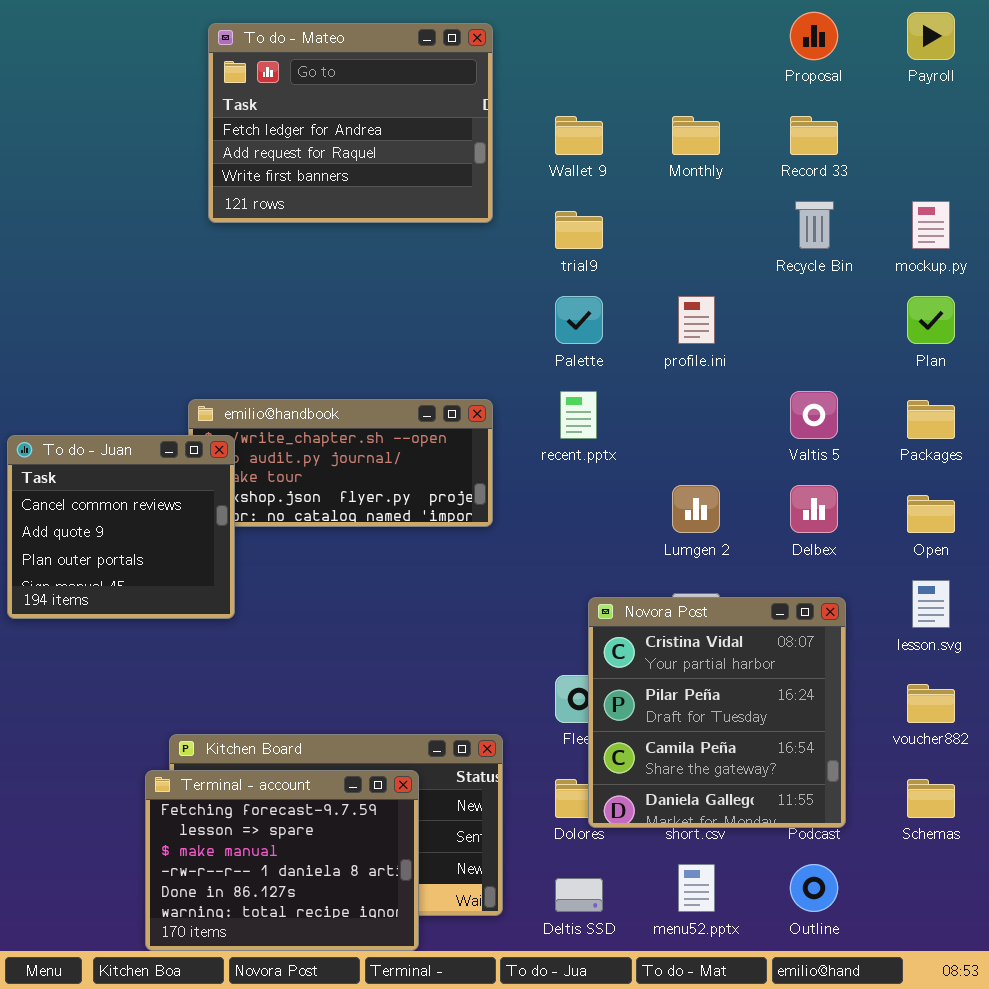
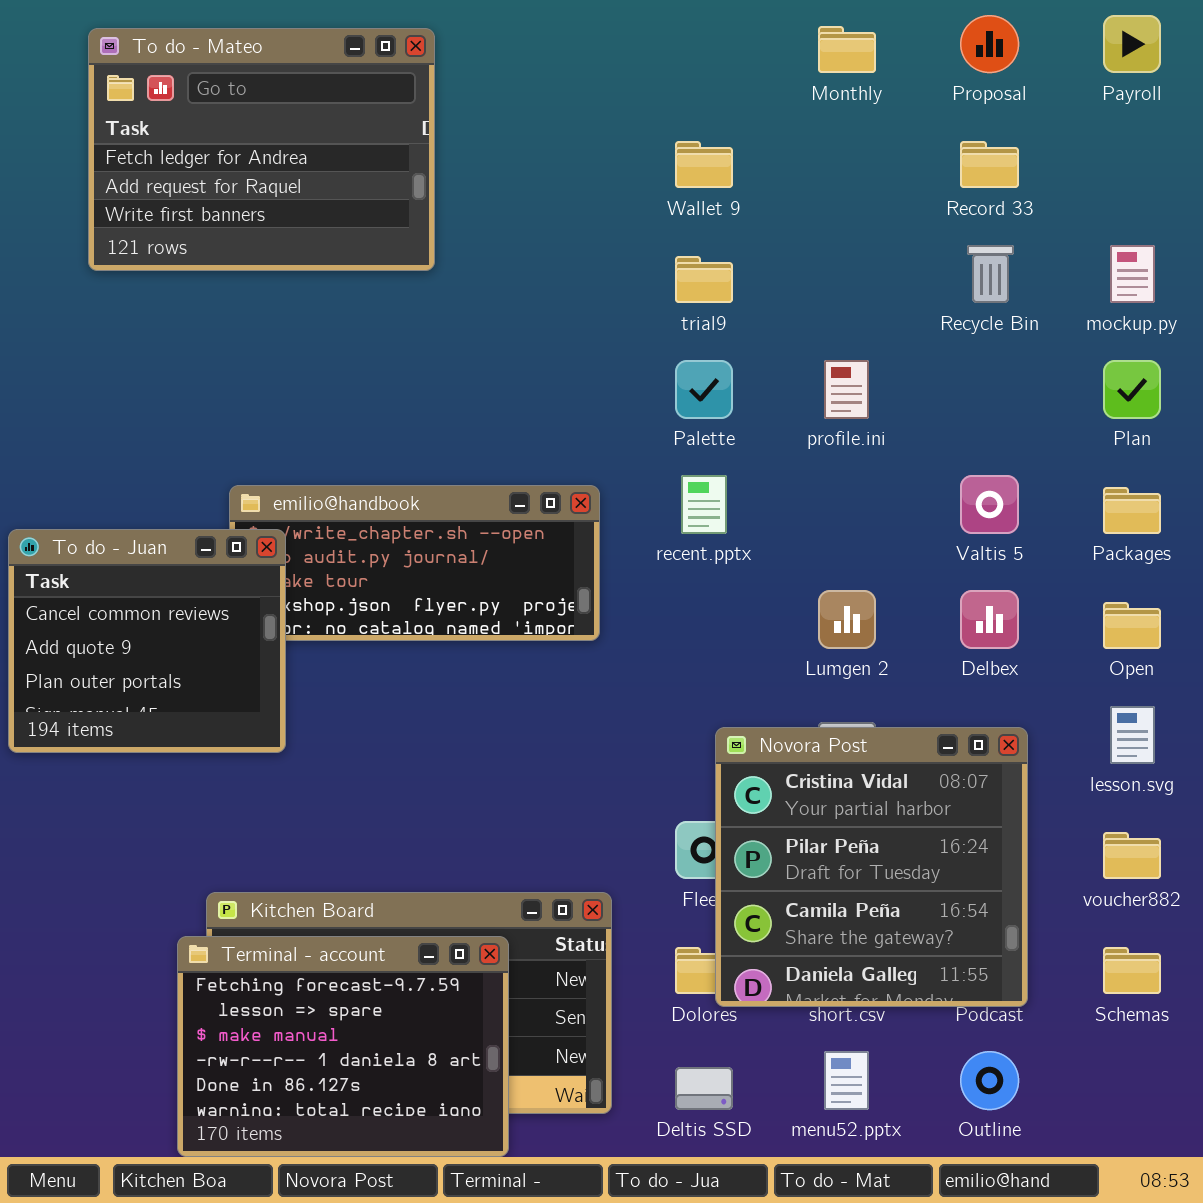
To do - Mateo: [208,23,493,223] -> [88,28,435,271], moved
Monthly: [672,116,720,155] -> [818,26,876,73], moved

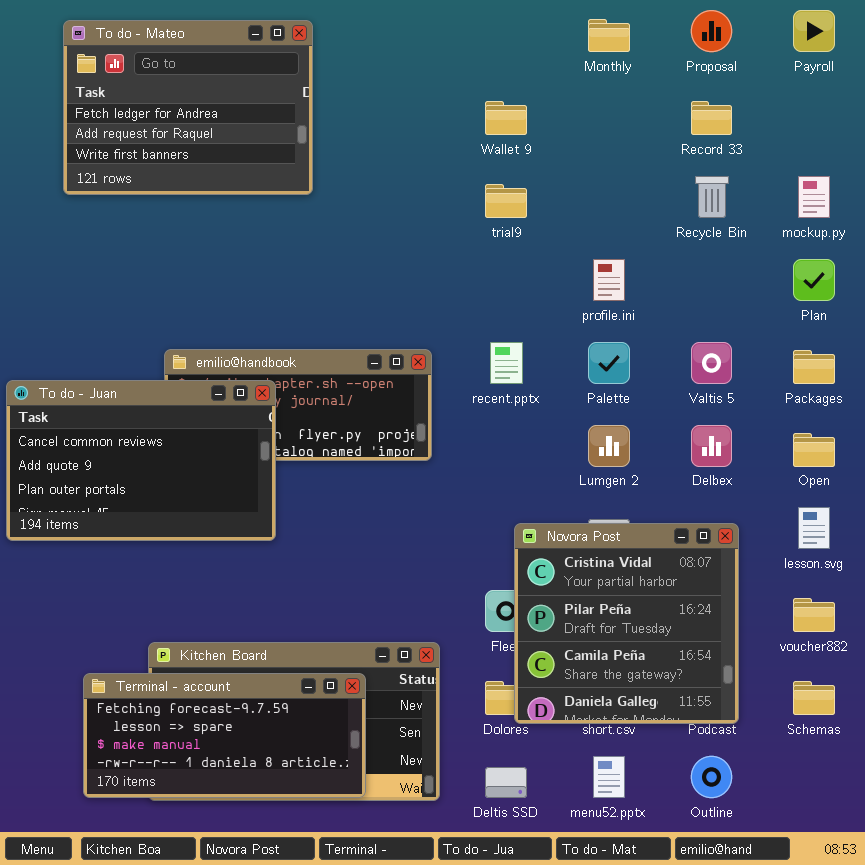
Palette: [675,360,733,419] -> [588,342,630,384], moved
To do - Juan: [8,529,286,753] -> [6,380,276,541], resized
Terminal - account: [177,936,509,1157] -> [83,673,366,798], resized

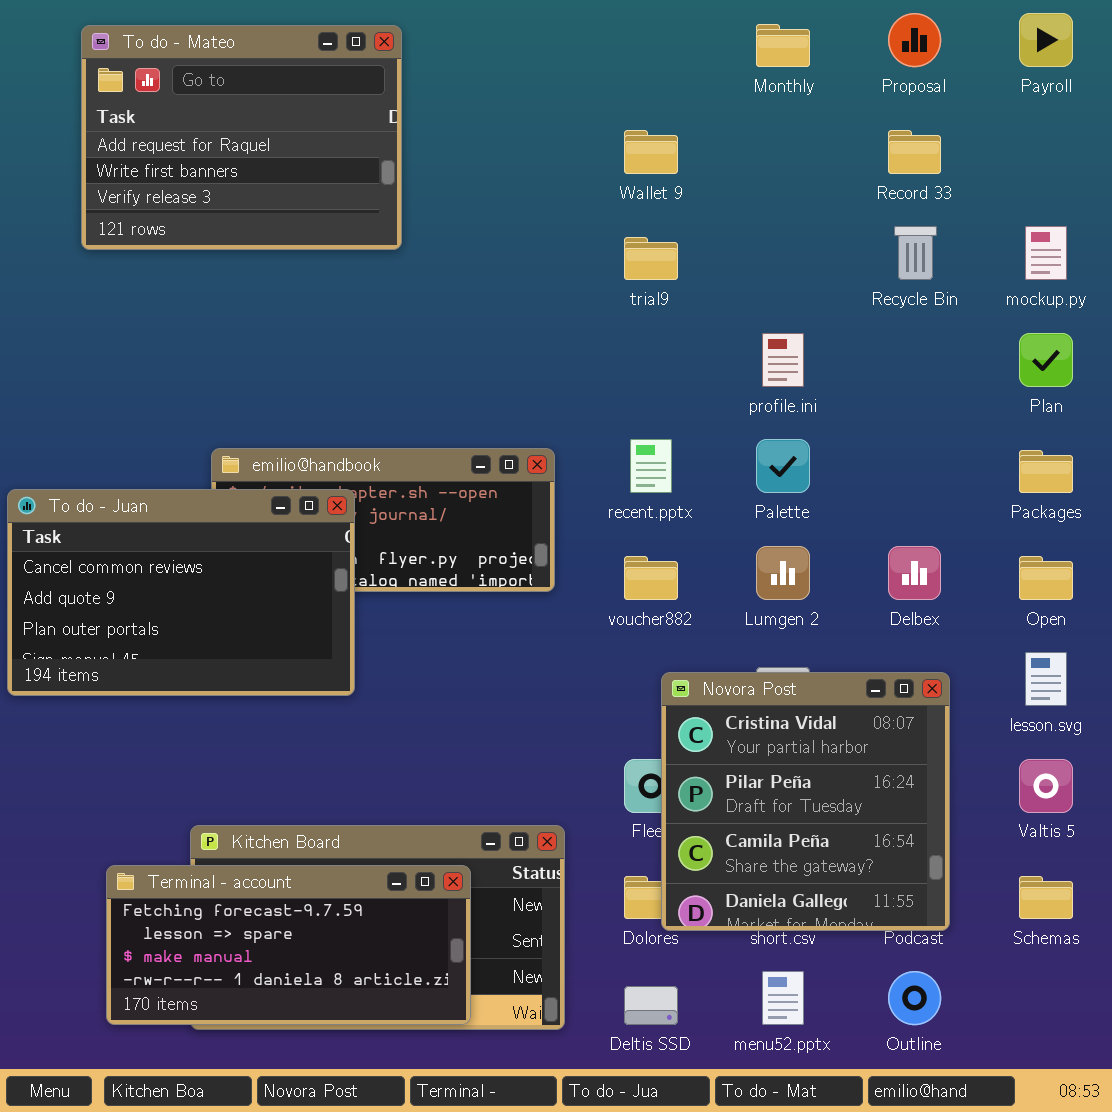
To do - Mateo: [63,20,313,195] -> [81,25,402,250], scrolled down 1 row
Valtis 5: [691,342,732,384] -> [1019,759,1073,813], moved
voucher882: [793,598,835,632] -> [624,556,678,600], moved

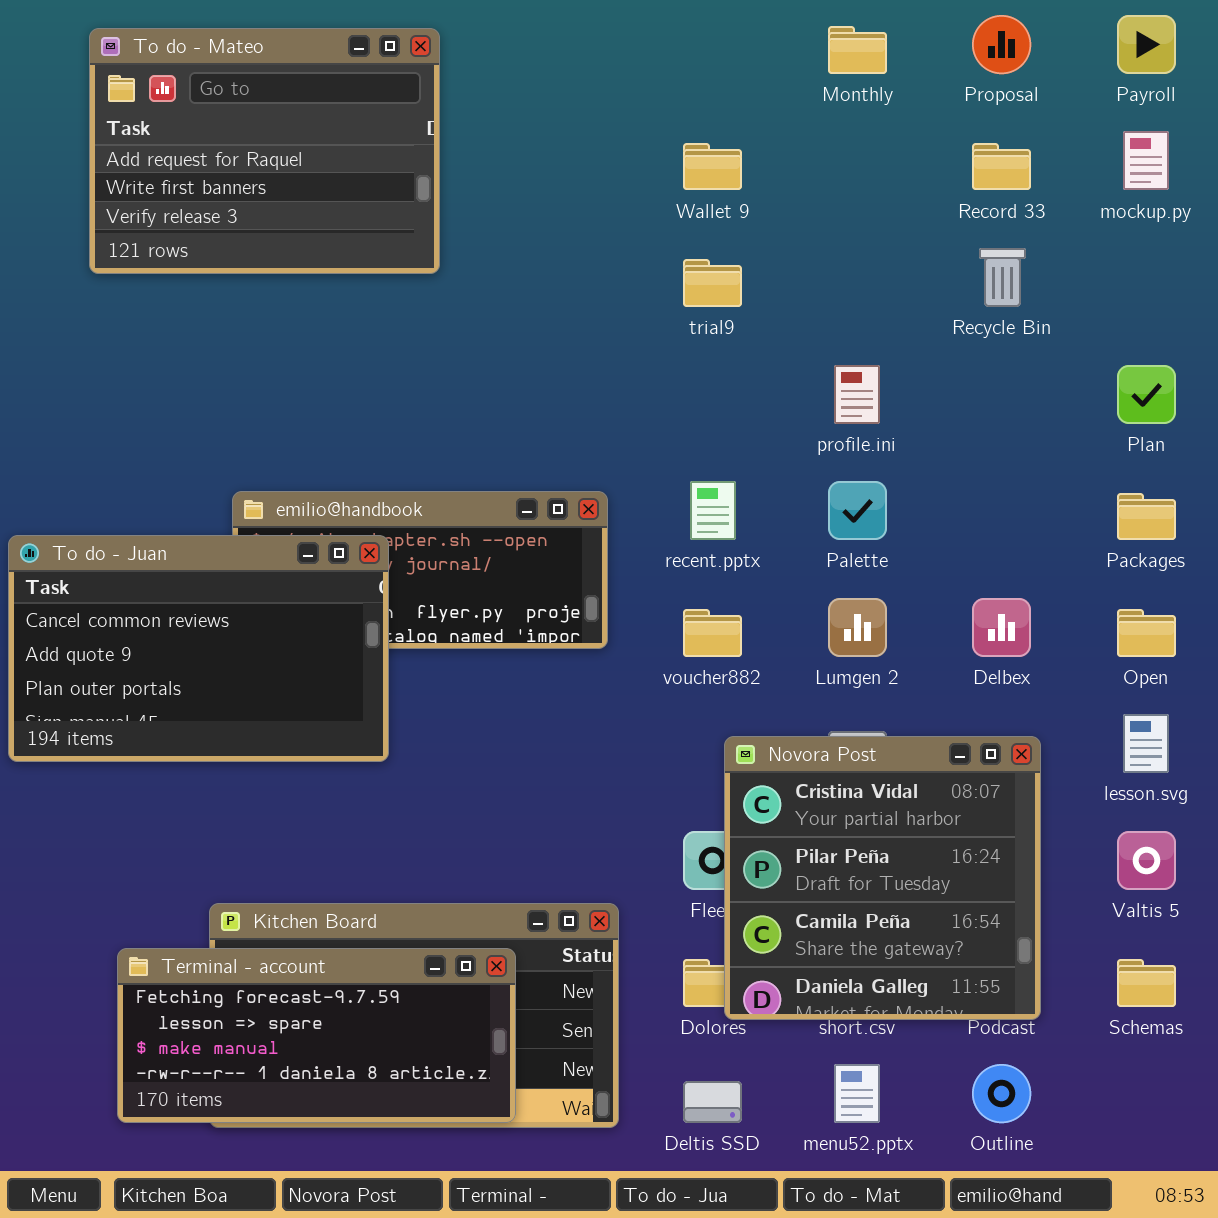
mockup.py: [1025,226,1067,280] -> [1123,131,1169,190], moved

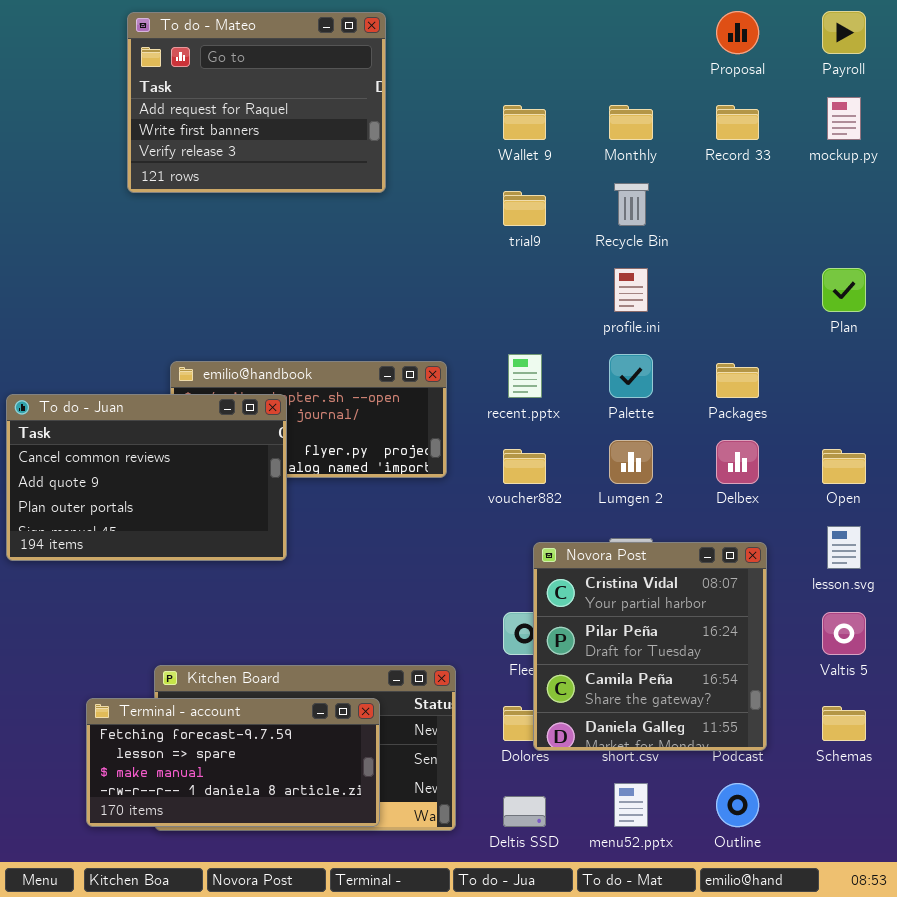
Monthly: [828,26,887,74] -> [609,105,653,140], moved
To do - Mateo: [89,28,440,274] -> [127,12,386,193], moved
Recycle Bin: [979,248,1026,307] -> [614,183,649,226], moved
Packages: [1117,493,1176,540] -> [716,363,759,398], moved

